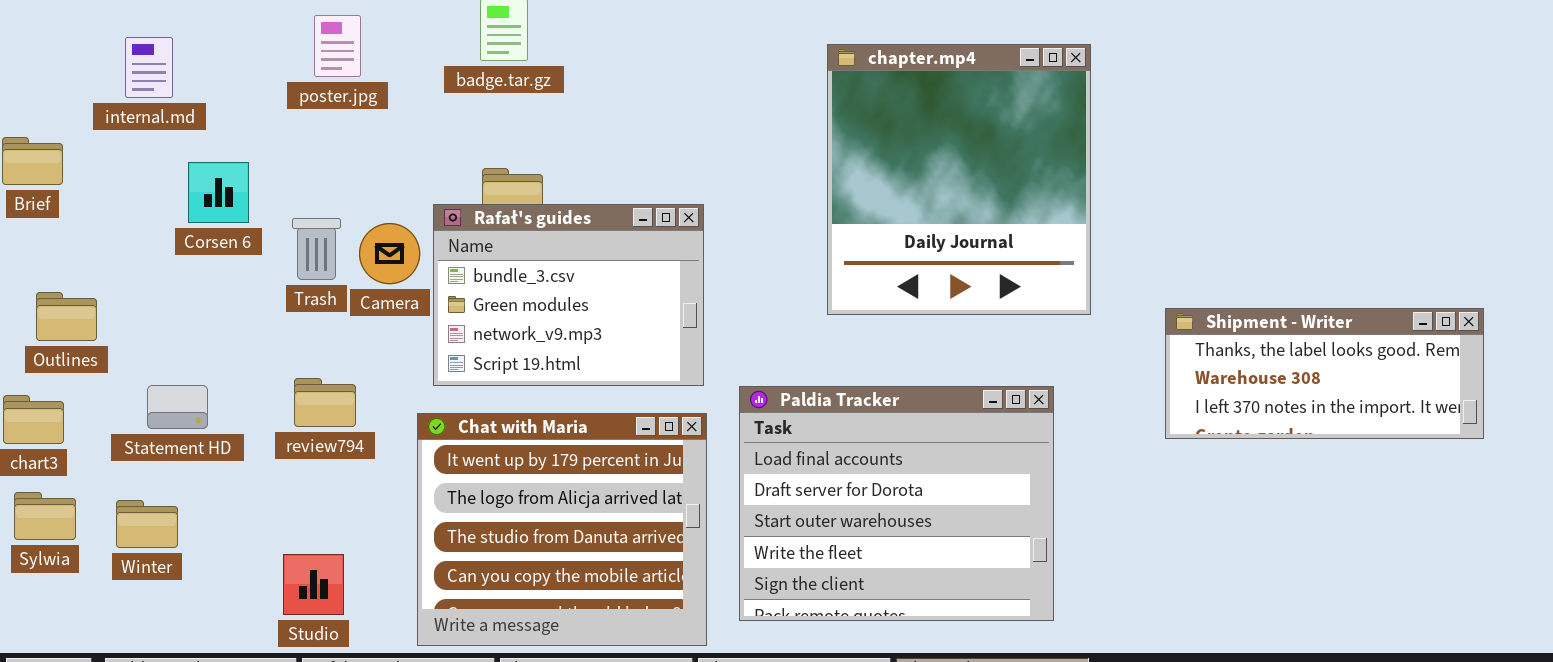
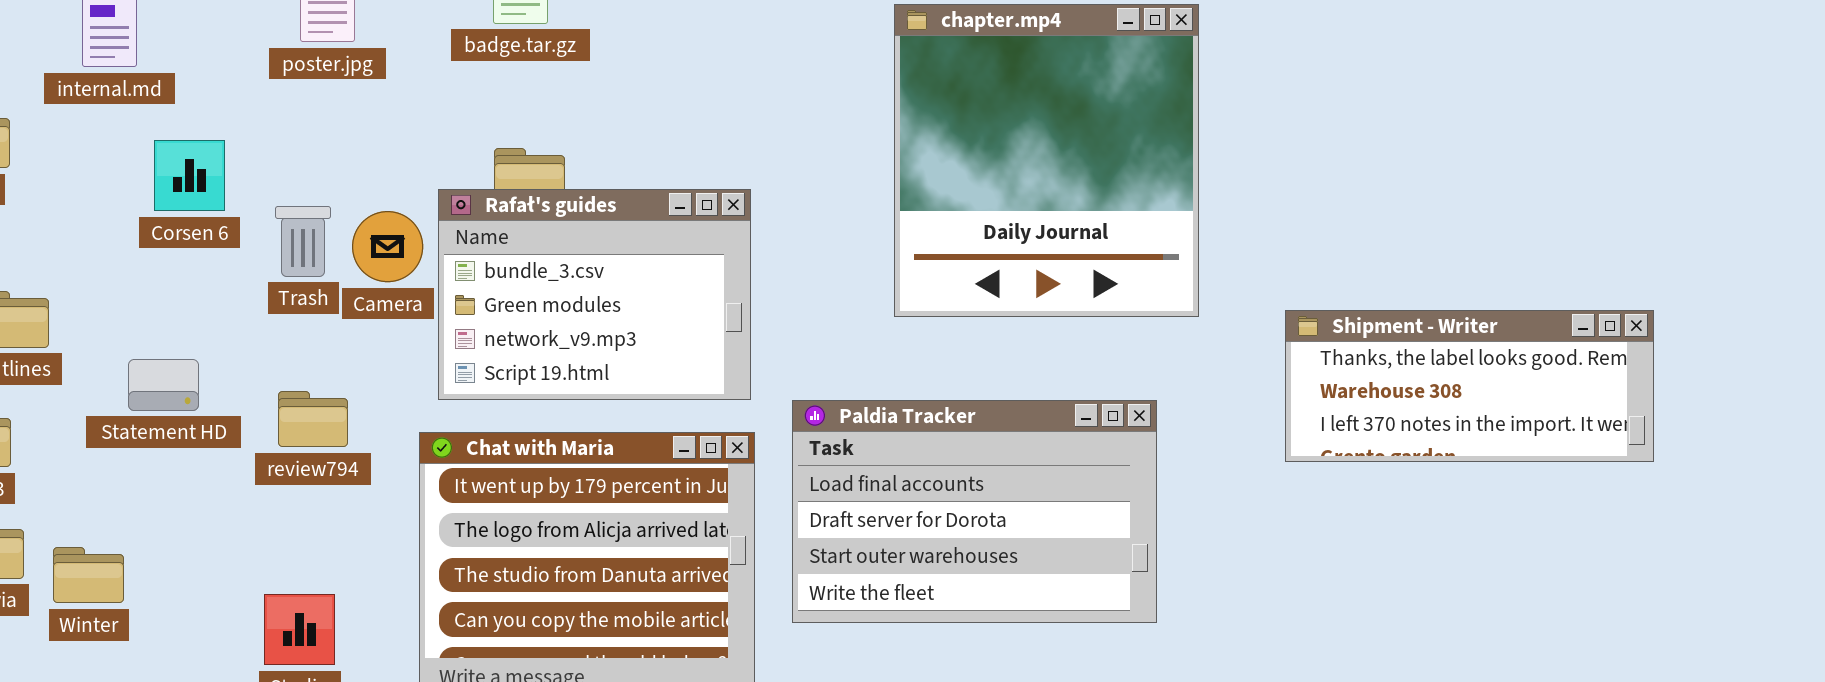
Statement HD: [147,385,208,429] -> [128,359,199,411], moved
Paldia Tracker: [739,386,1054,621] -> [792,400,1157,623], resized
Winter: [116,500,178,548] -> [53,547,124,603], moved

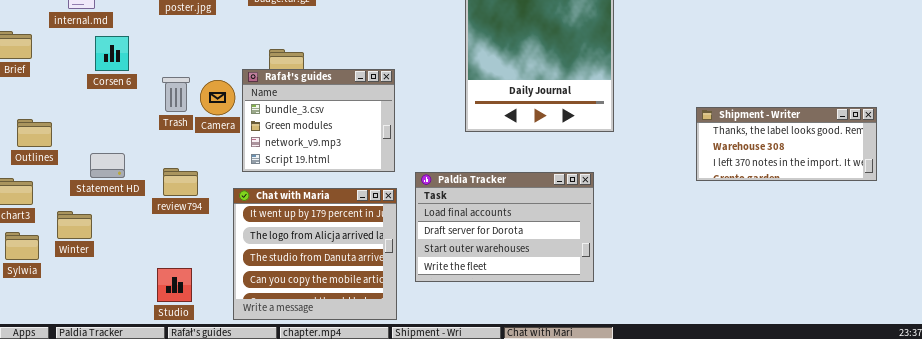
Corsen 6: [154,140,225,211] -> [95,36,129,71], moved
Shipment - Writer: [1285,310,1654,462] -> [696,107,877,181], moved
Winter: [53,547,124,603] -> [57,211,92,239], moved

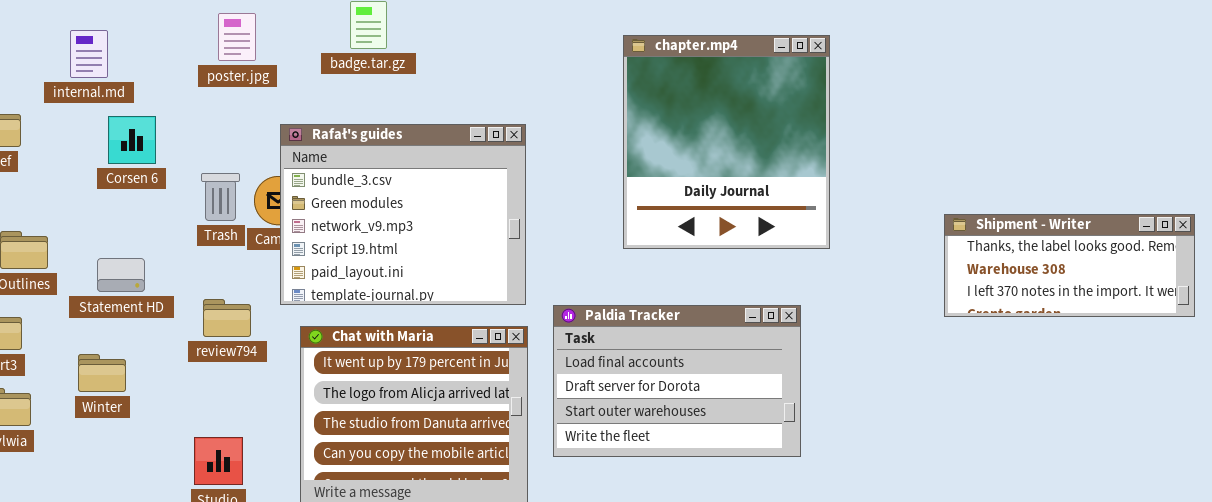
Rafał's guides: [242,69,395,172] -> [280,124,526,305], resized
Statement HD: [90,153,125,178] -> [97,258,145,292], moved
Winter: [57,211,92,239] -> [78,354,126,392], moved

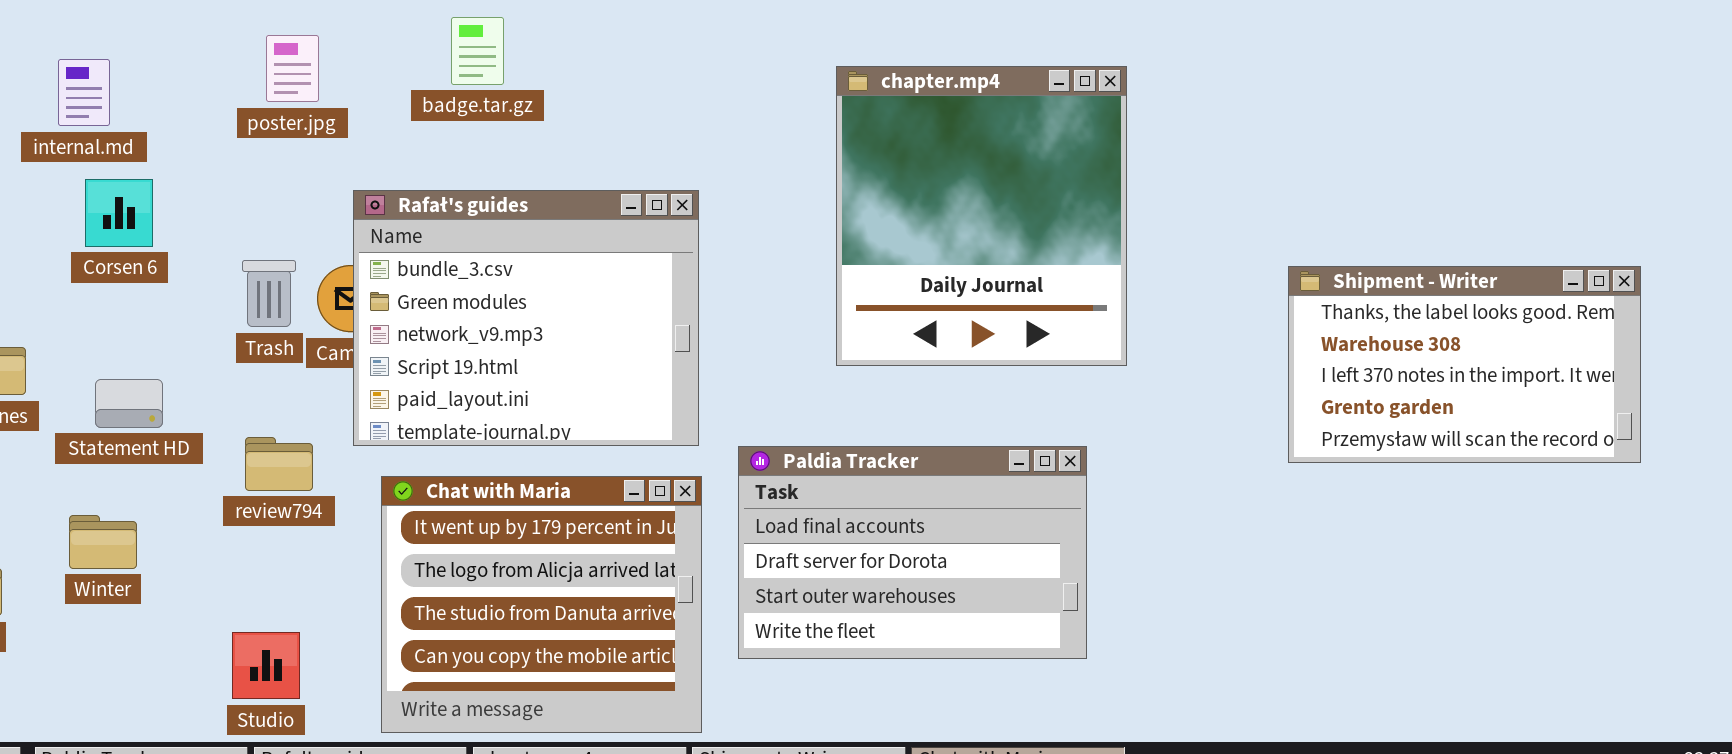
Corsen 6: [108,116,156,164] -> [85,179,153,247], moved
Shipment - Writer: [944,214,1195,317] -> [1288,266,1641,463], resized

